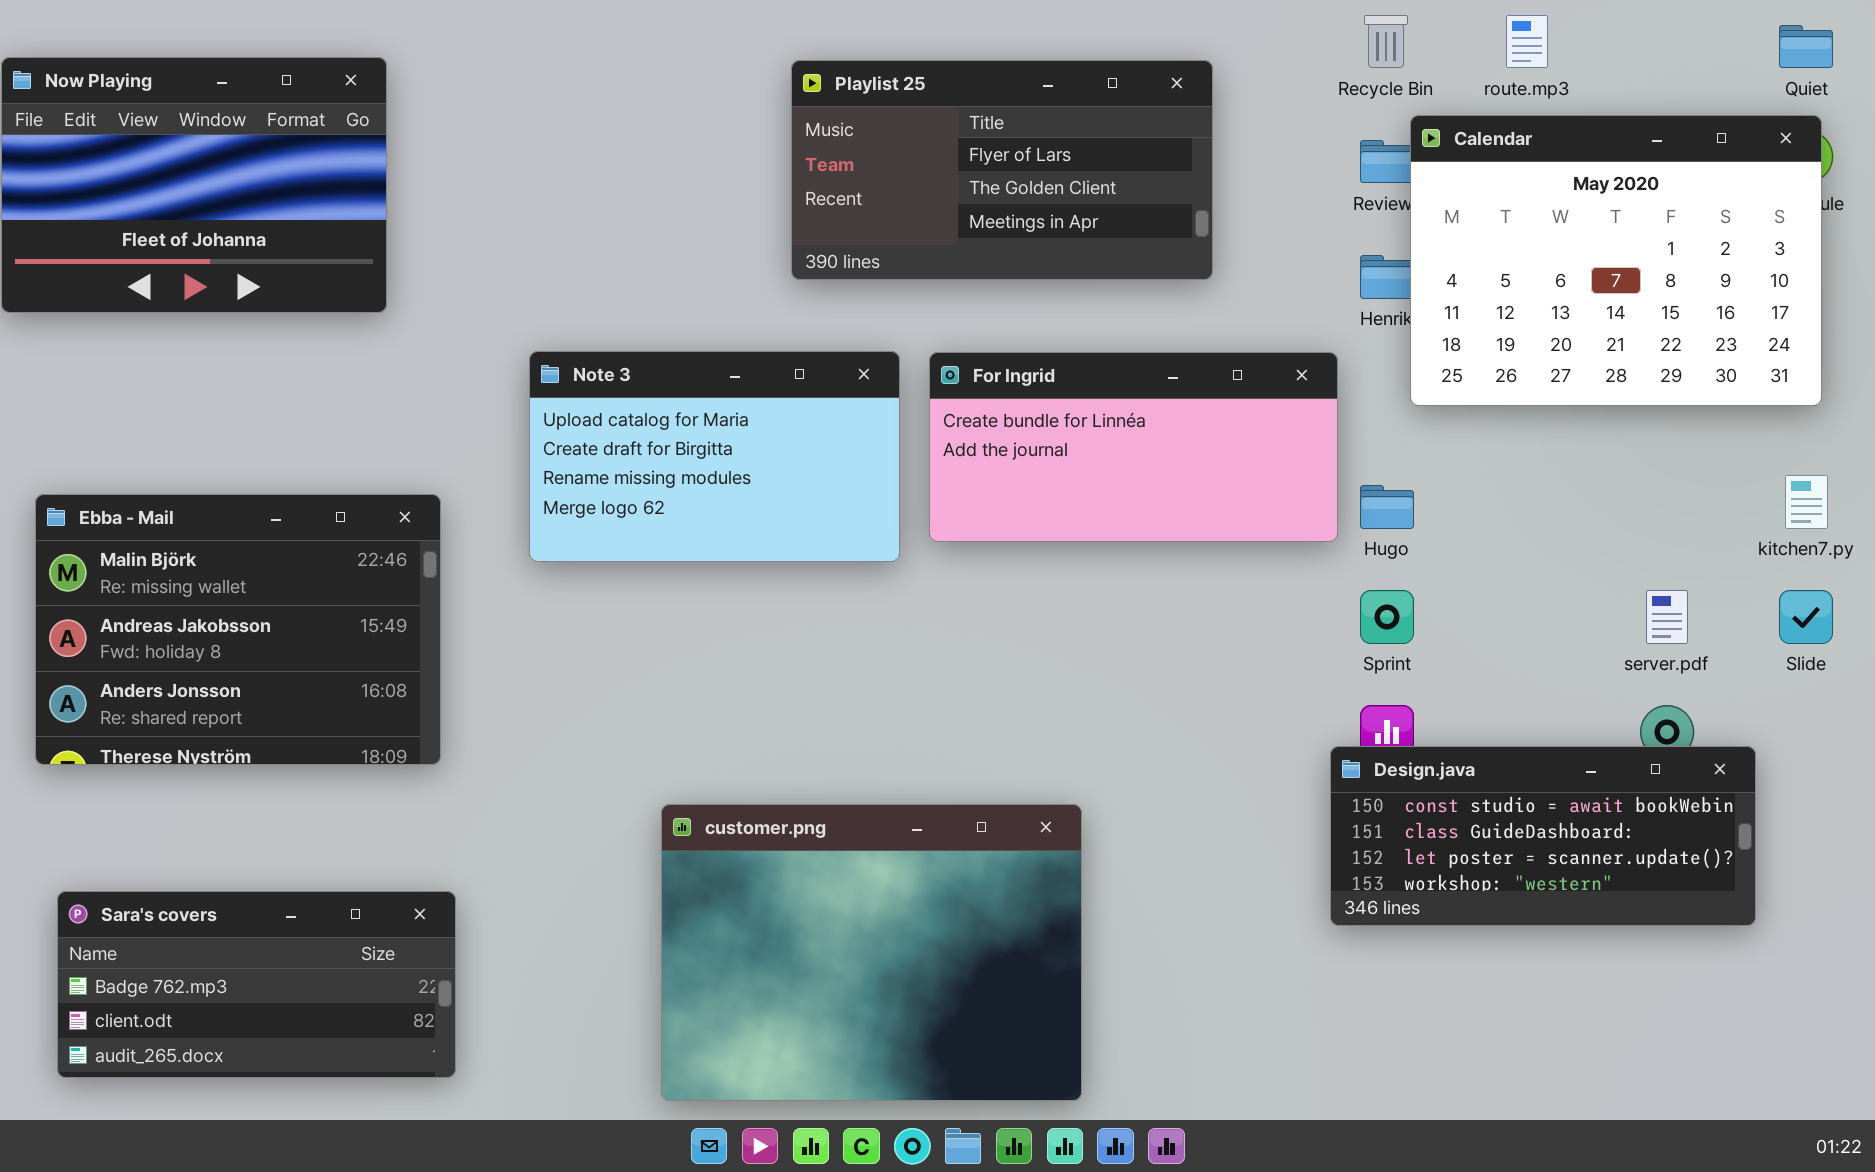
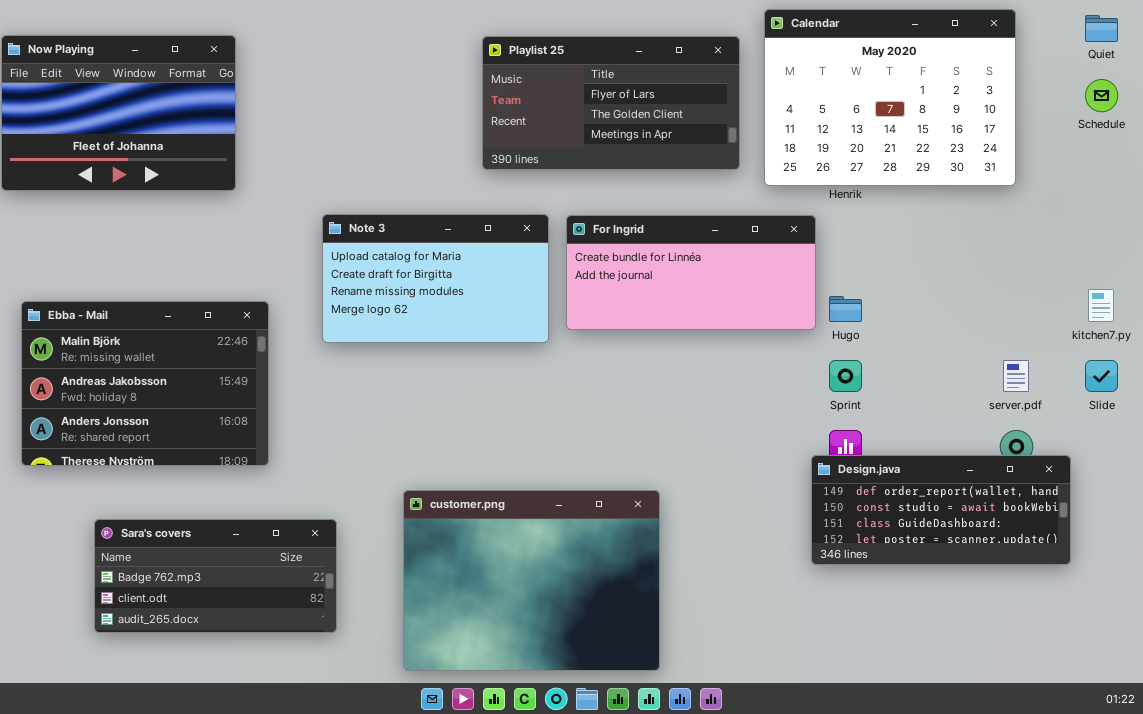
Calendar: [1410,115,1822,406] -> [764,9,1016,186], moved
Design.java: [1330,746,1756,926] -> [811,455,1071,565], scrolled up 1 row
Sara's covers: [57,891,456,1078] -> [94,519,337,633], moved

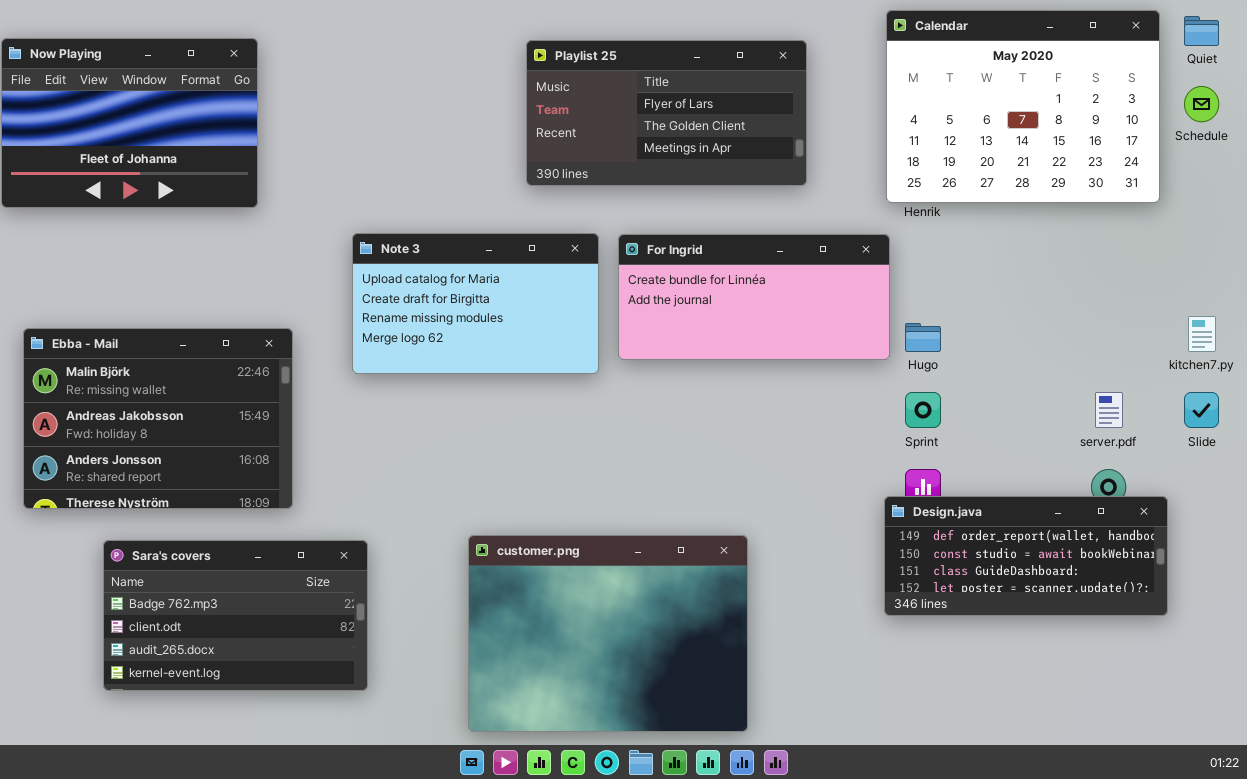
Calendar: [764,9,1016,186] -> [886,10,1160,203], moved
customer.png: [403,490,660,671] -> [468,535,748,732], moved
Sara's covers: [94,519,337,633] -> [103,540,368,691], resized

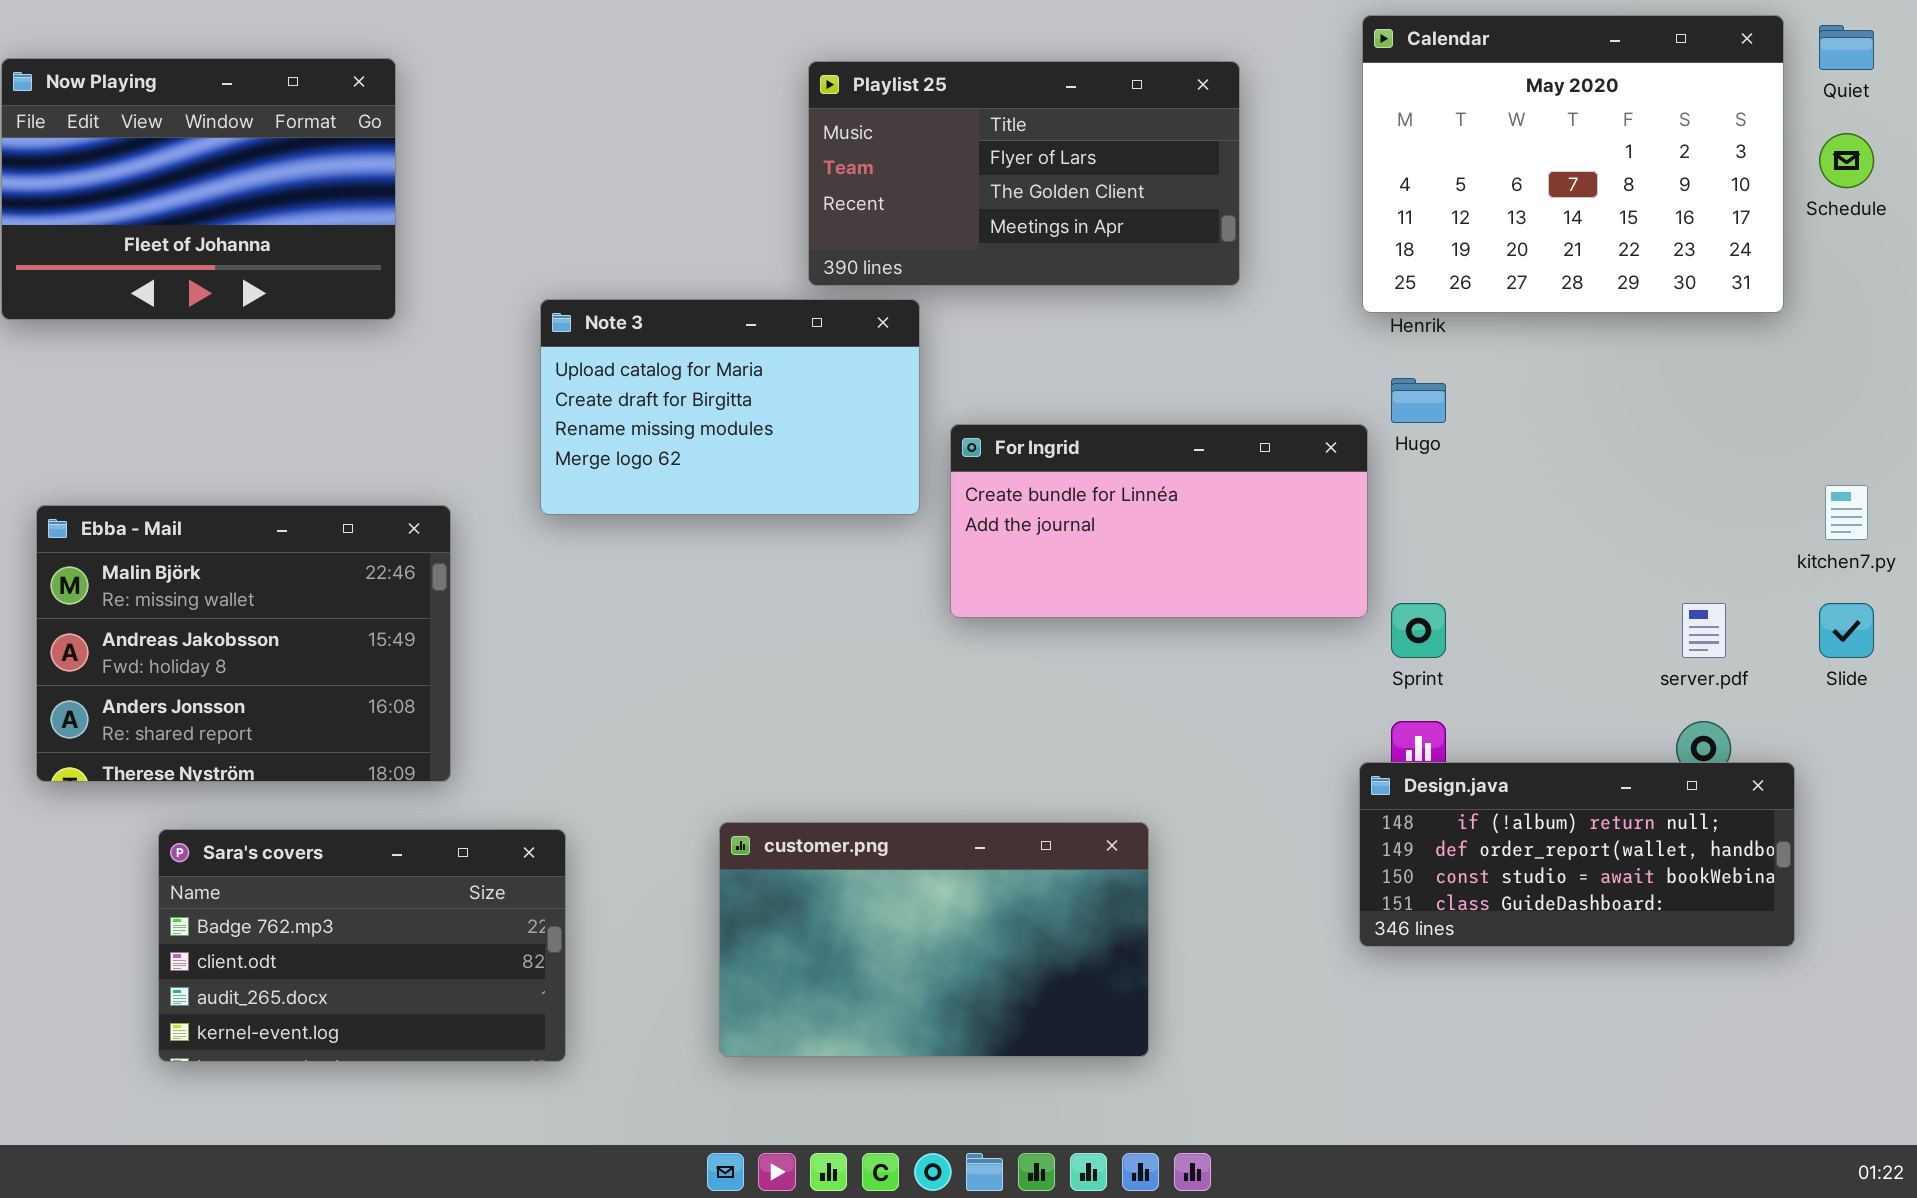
Note 3: [352,233,599,374] -> [540,299,920,515], moved
For Ingrid: [618,234,890,360] -> [950,424,1368,618], moved
Hugo: [905,323,941,352] -> [1391,378,1446,423], moved
Design.java: [884,496,1168,616] -> [1359,762,1795,947], scrolled up 1 row
customer.png: [468,535,748,732] -> [719,822,1149,1057], resized

